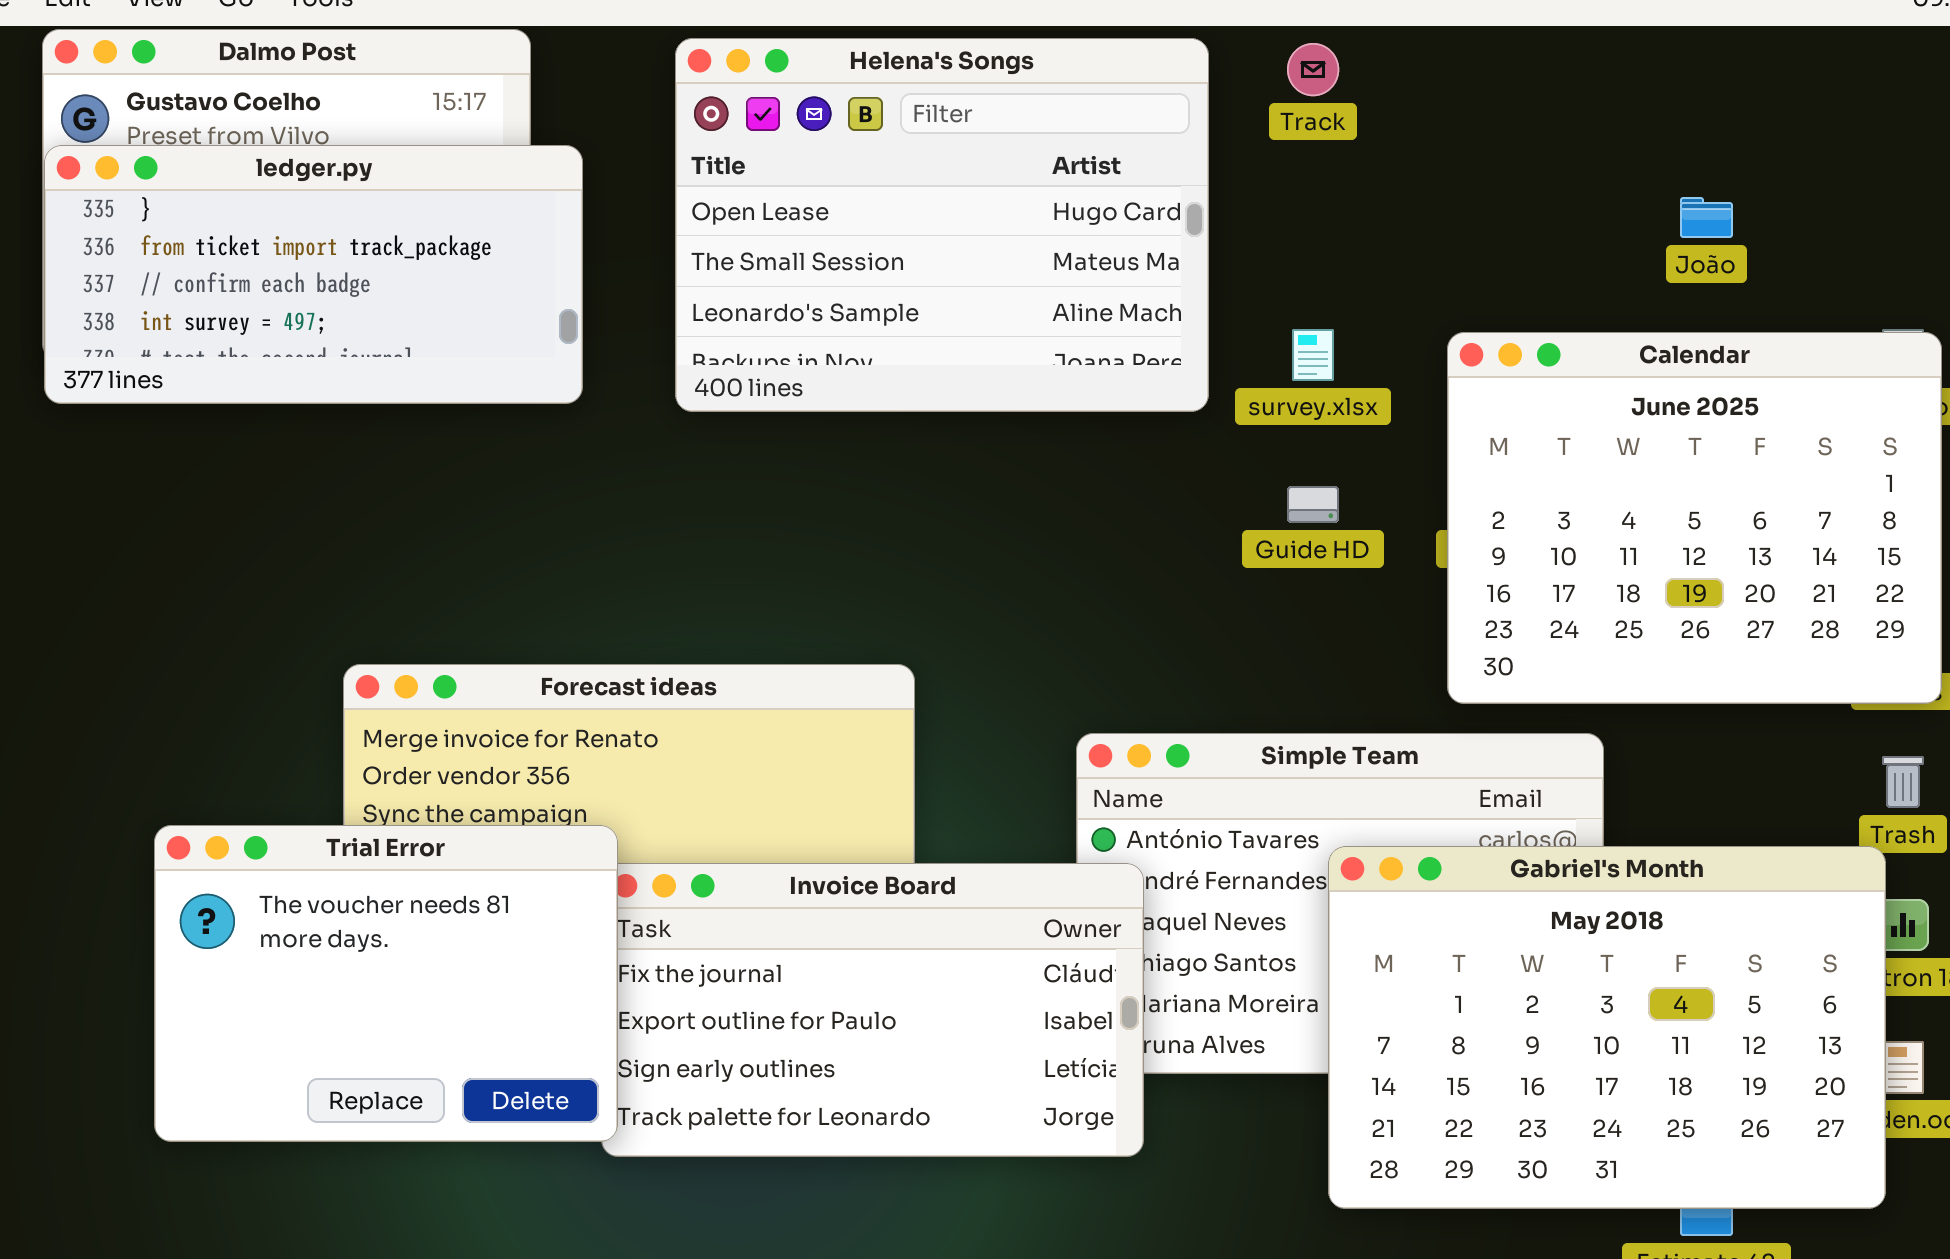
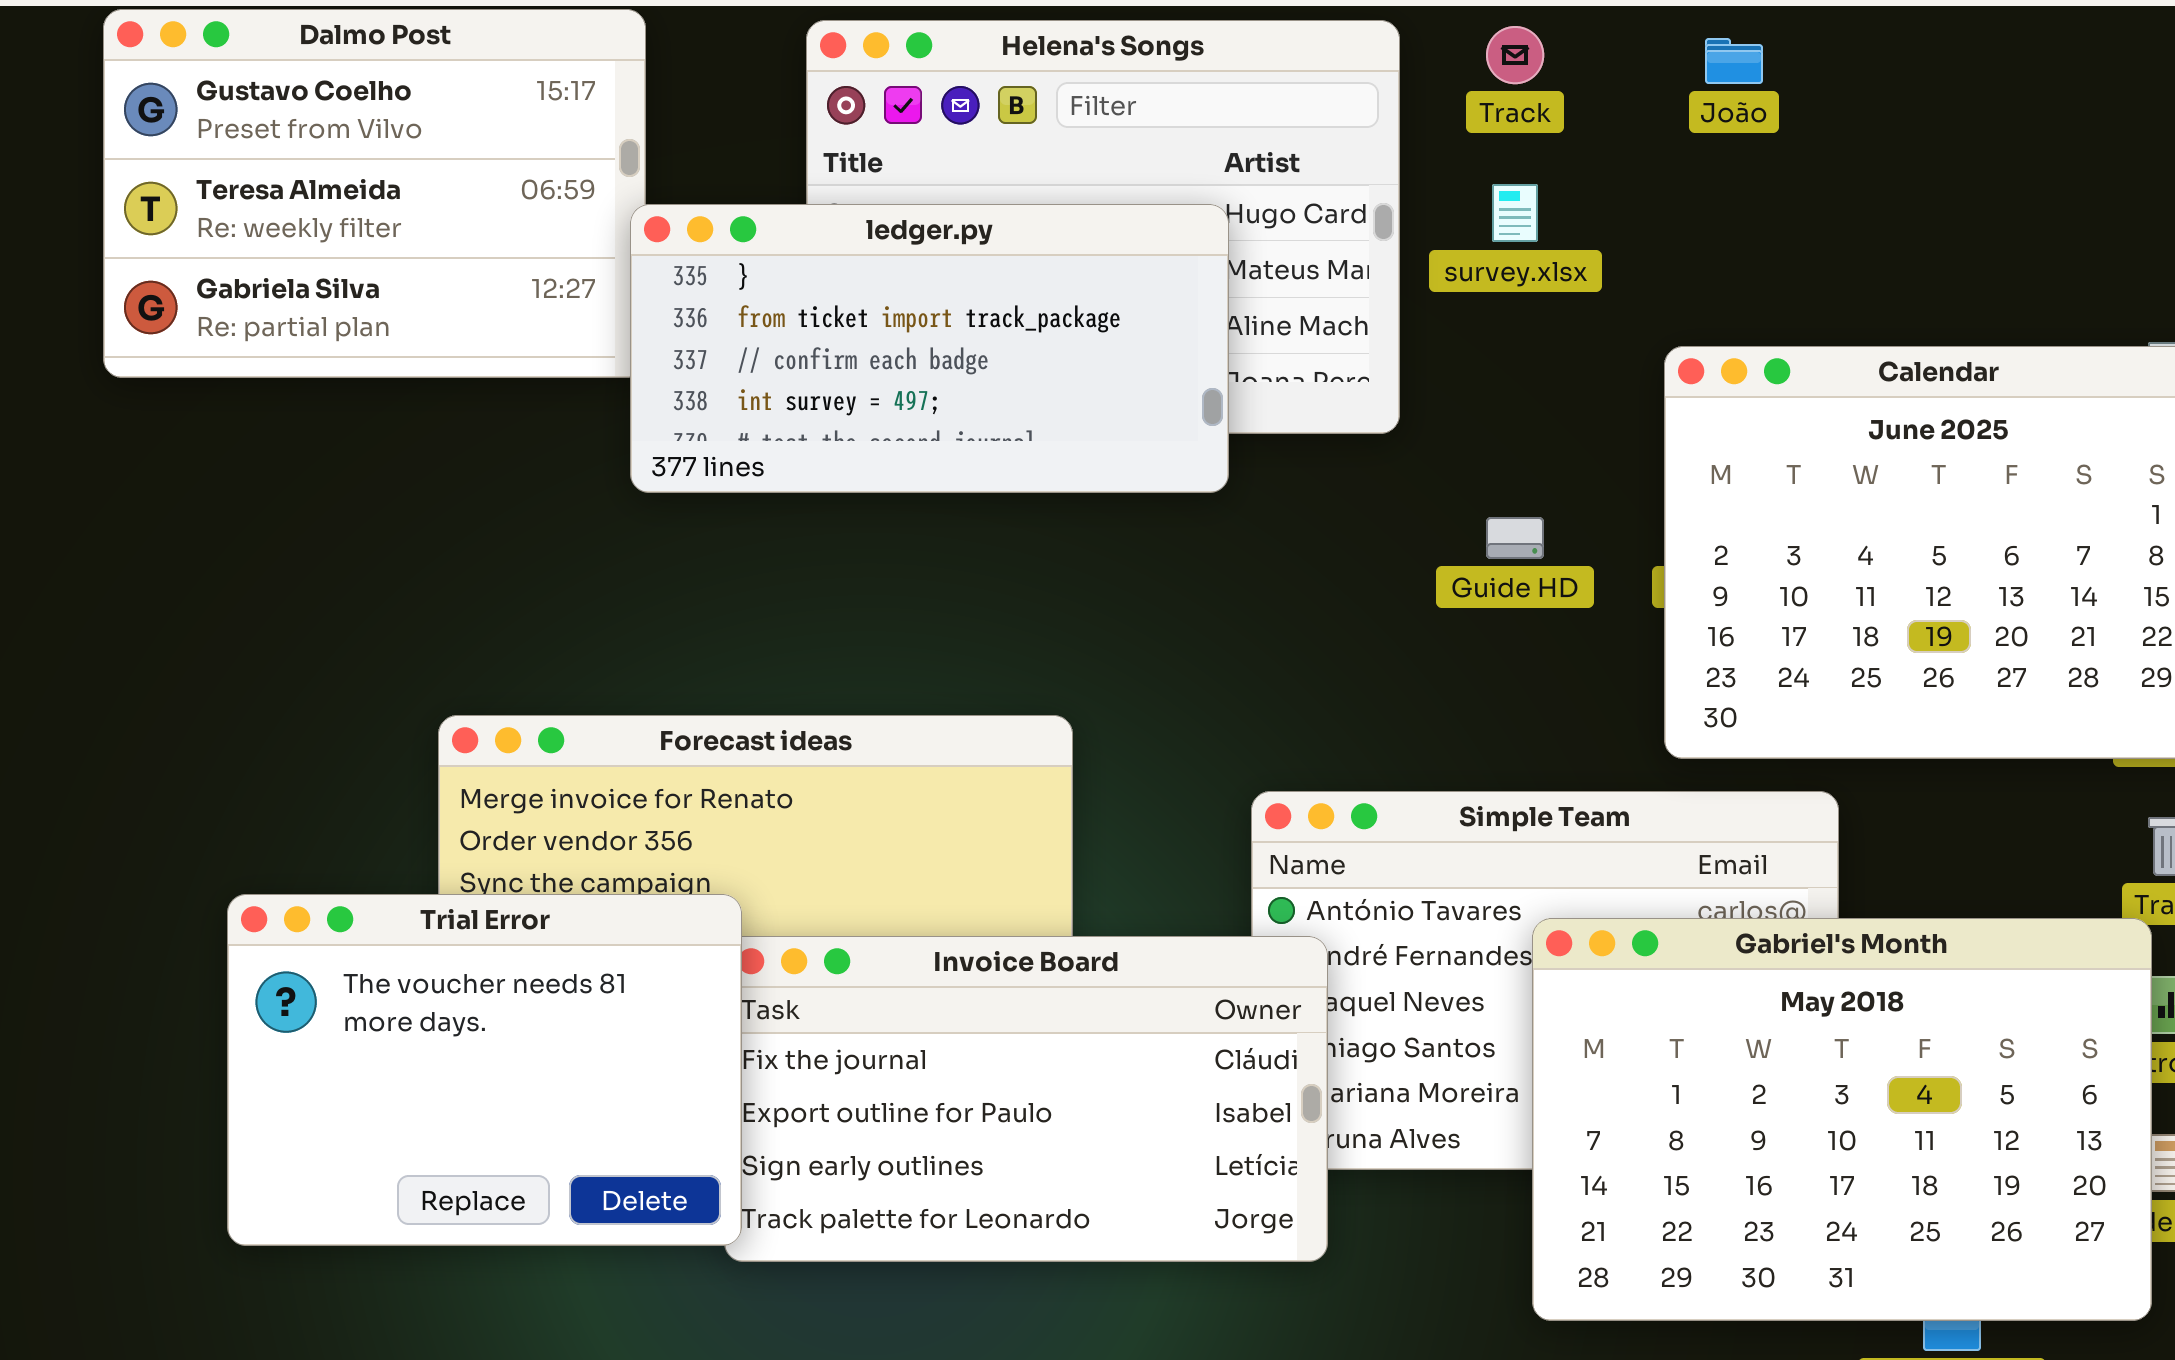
ledger.py: [44,145,583,404] -> [630,204,1229,493], moved
João: [1680,197,1733,238] -> [1705,38,1763,84], moved
survey.xlsx: [1292,329,1334,381] -> [1492,184,1538,242], moved

